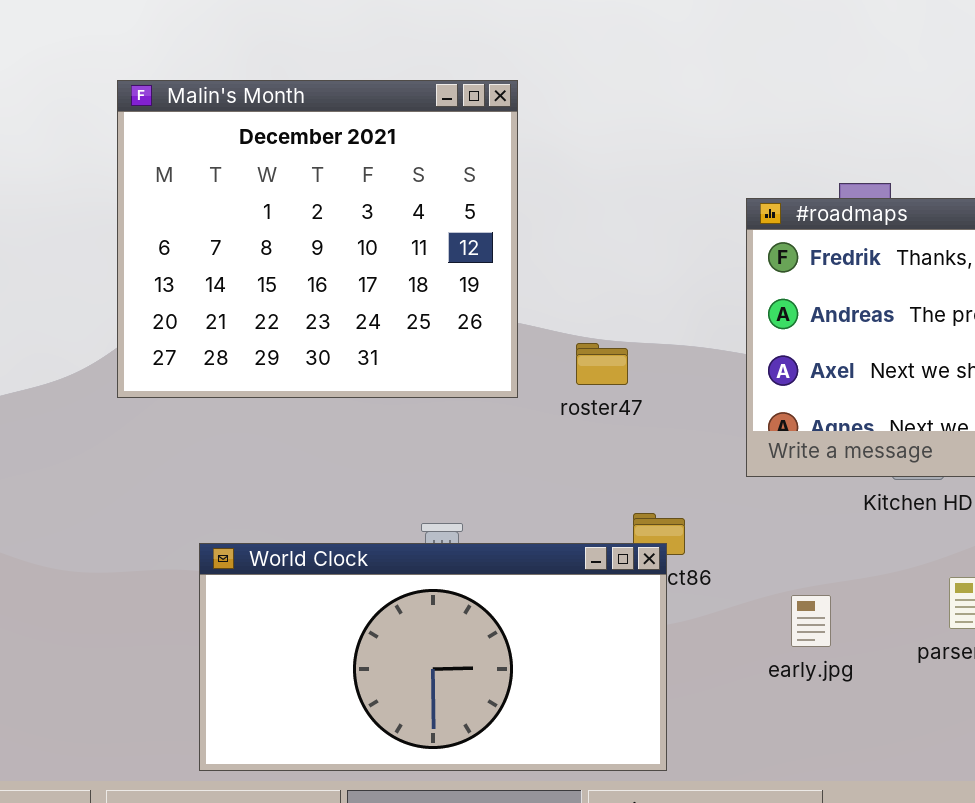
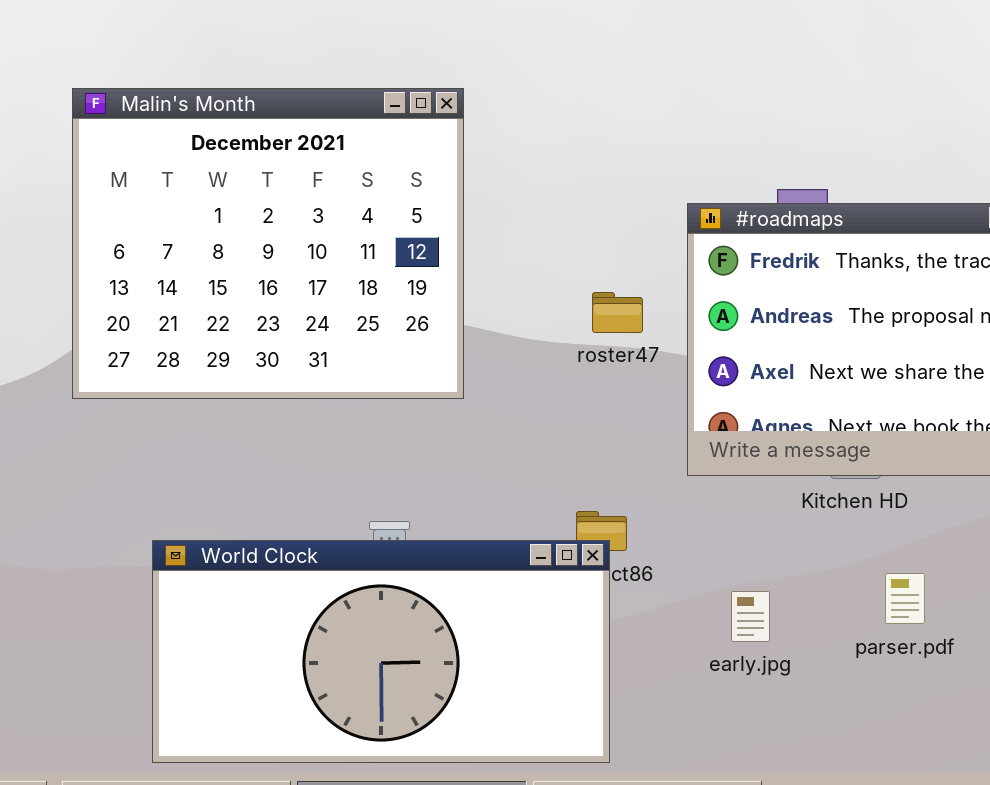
roster47: [576,343,628,385] -> [592,292,643,333], moved

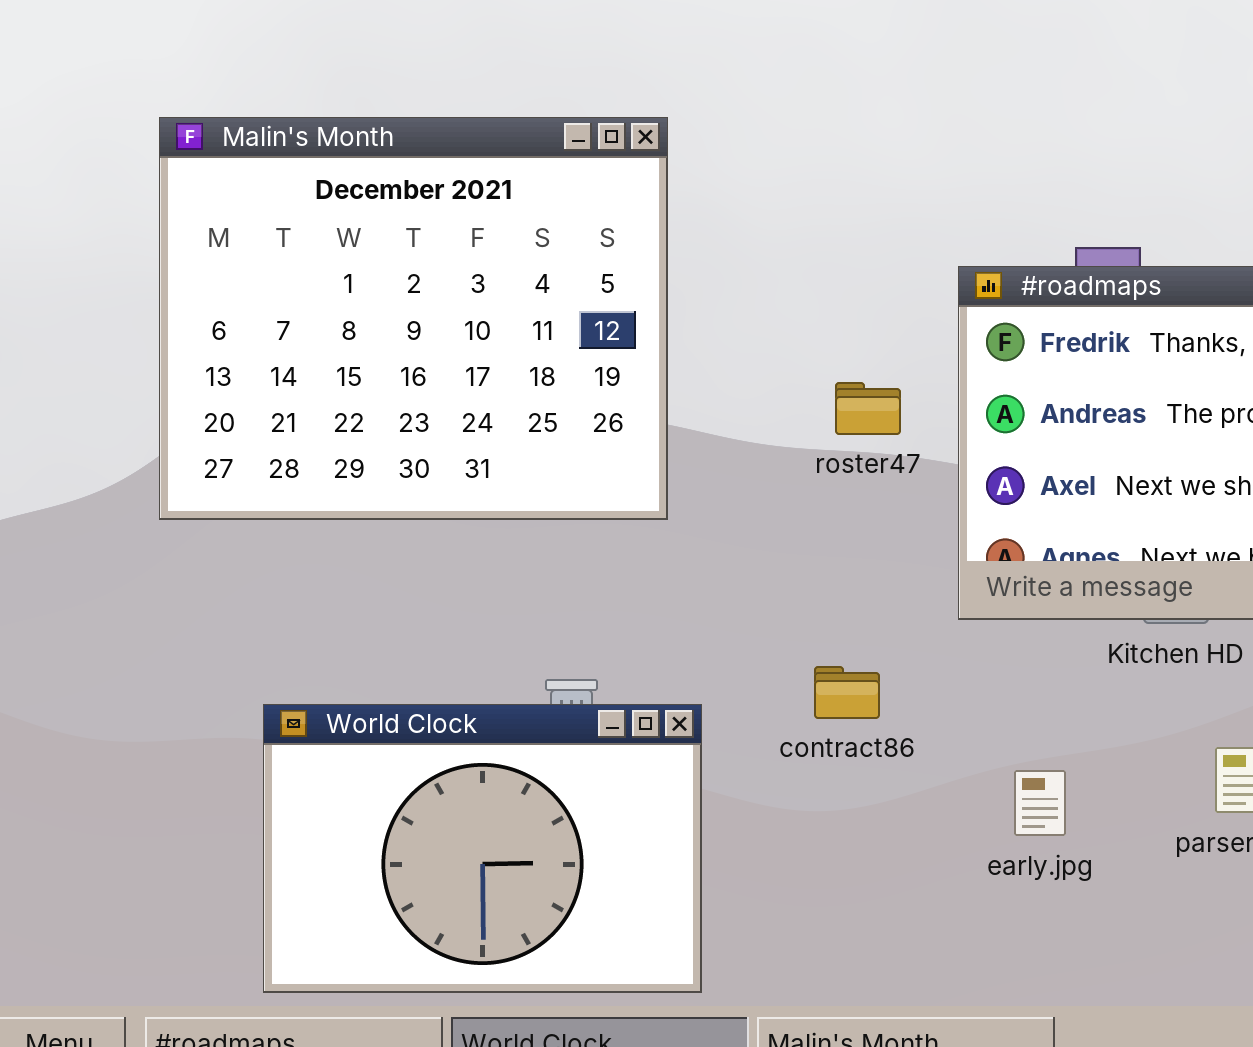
World Clock: [152,540,610,763] -> [263,704,702,993], resized

